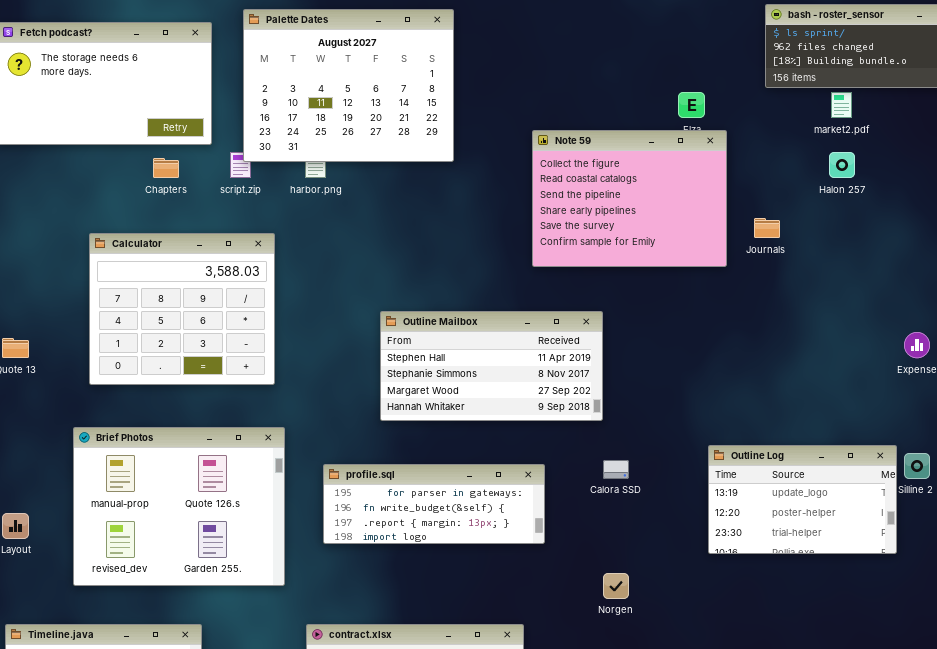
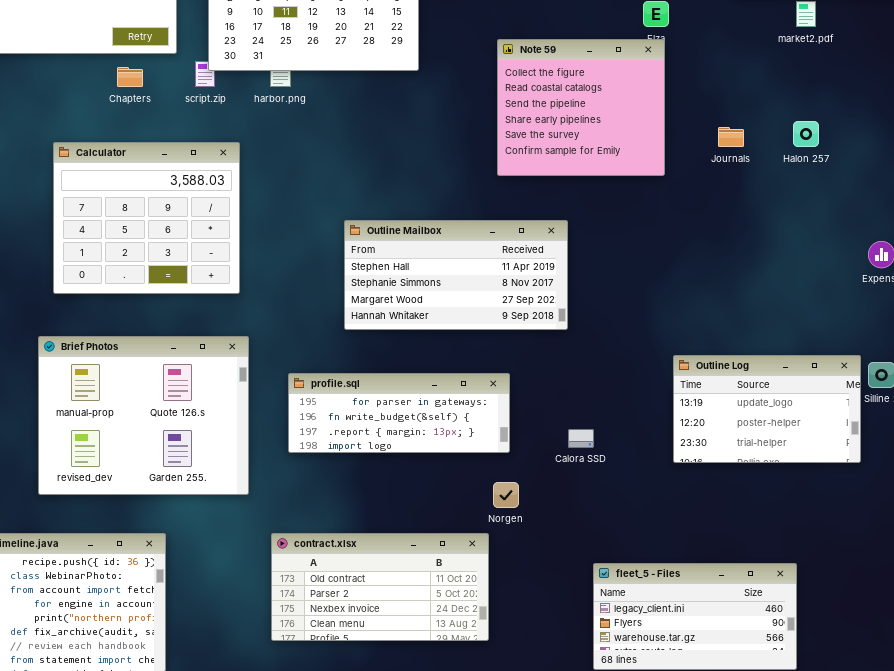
Note 59: [532,130,727,267] -> [497,39,665,176], resized
Halon 257: [829,152,855,178] -> [793,121,819,147], moved
Calora SSD: [603,460,629,479] -> [568,429,594,448], moved
Norgen: [603,573,629,599] -> [493,482,519,508], moved

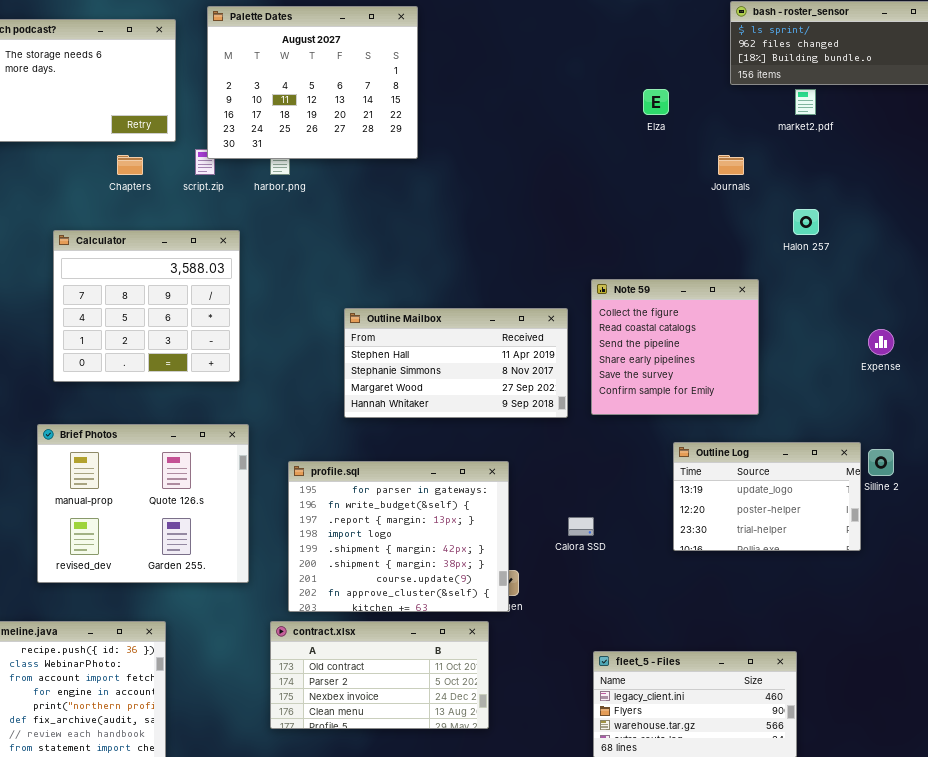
Note 59: [497,39,665,176] -> [591,279,759,415], moved
Journals: [718,127,744,147] -> [718,155,744,175], moved
profile.sql: [288,373,510,453] -> [288,461,509,612], resized

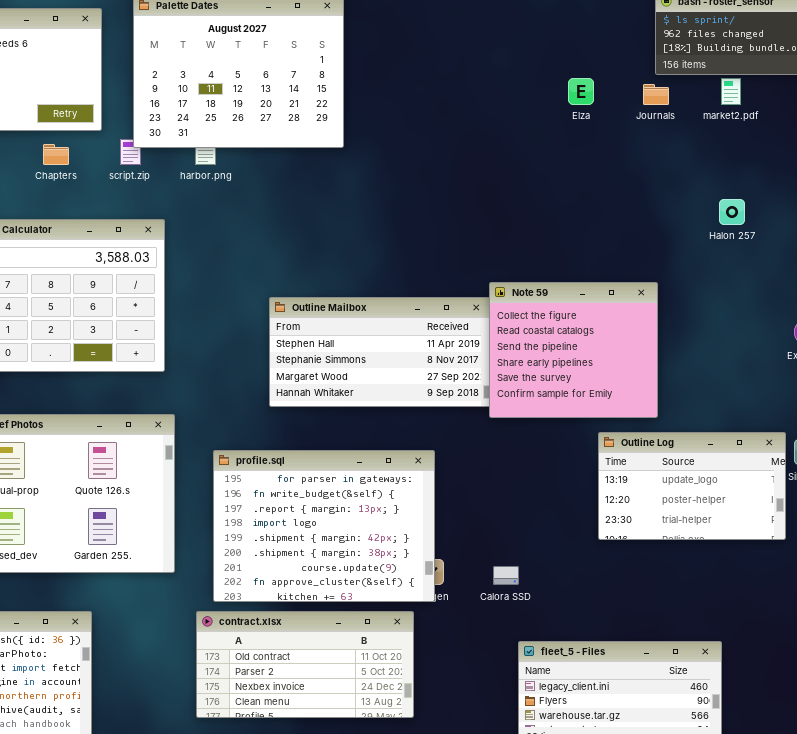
Journals: [718,155,744,175] -> [643,84,669,105], moved
Note 59: [591,279,759,415] -> [489,282,658,418], moved
Calora SSD: [568,517,594,536] -> [493,566,519,585], moved

